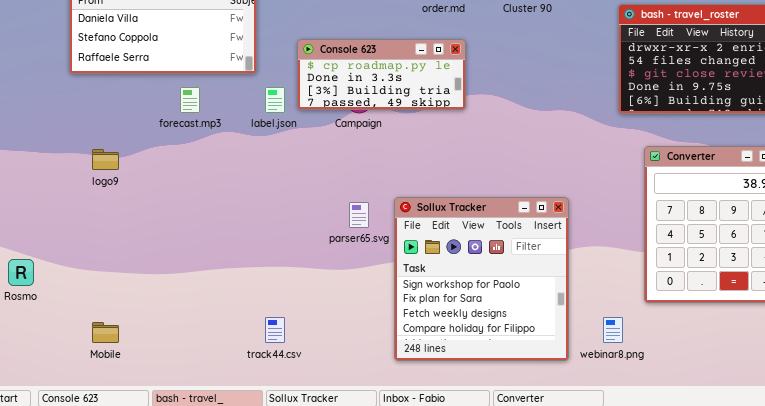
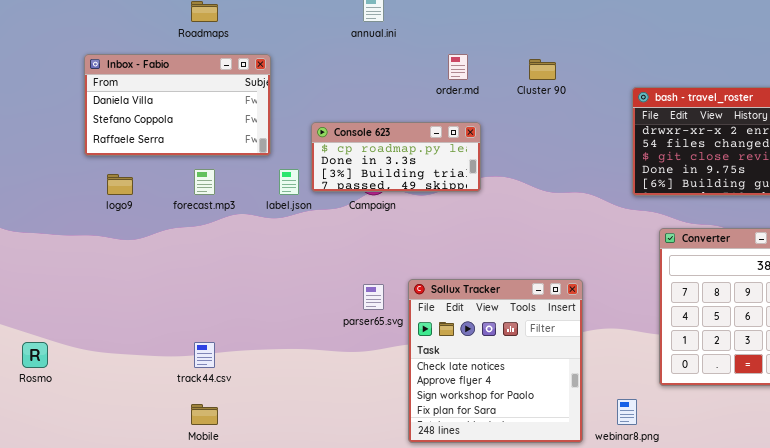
logo9: [92,149,119,170] -> [107,174,133,195], moved
Sollux Tracker: [394,197,569,361] -> [408,279,583,443], scrolled up 2 rows
track44.csv: [265,317,285,343] -> [194,342,215,368], moved
Mobile: [92,322,119,343] -> [191,404,218,425], moved

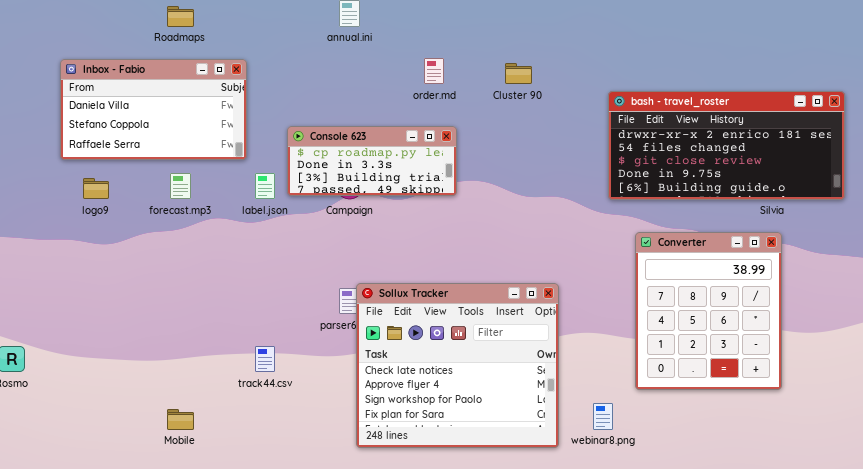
Sollux Tracker: [408,279,583,443] -> [356,283,559,448], resized
track44.csv: [194,342,215,368] -> [255,346,275,372], moved

